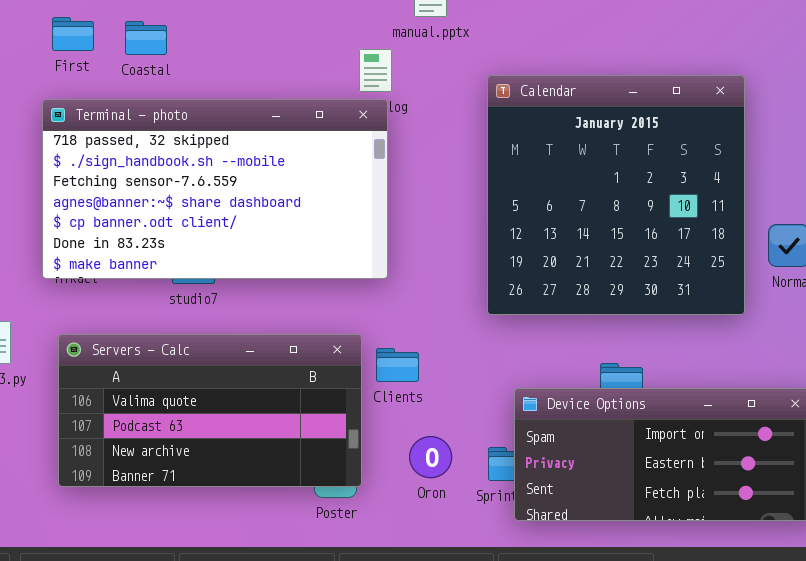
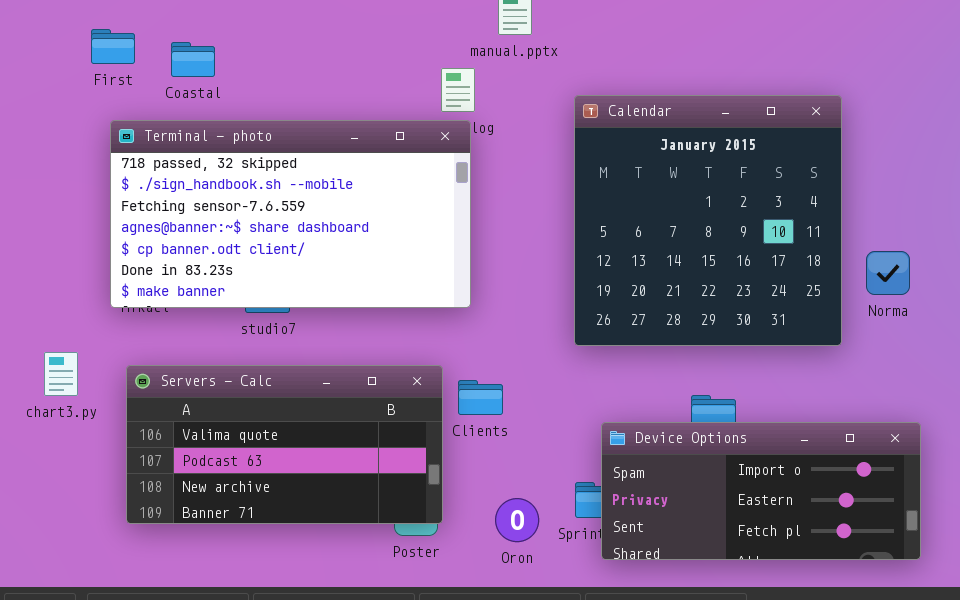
First: [52,17,94,51] -> [91,29,135,64], moved
Coastal: [125,21,167,55] -> [171,42,215,77], moved
Oron: [409,436,452,478] -> [495,498,539,542], moved

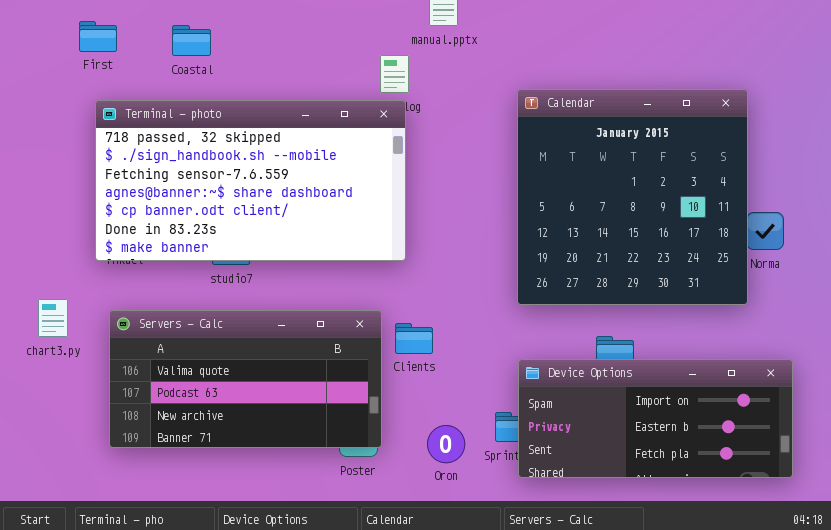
Coastal: [171,42,215,77] -> [172,25,211,56], moved
Calendar: [574,95,842,346] -> [517,89,748,305], moved

